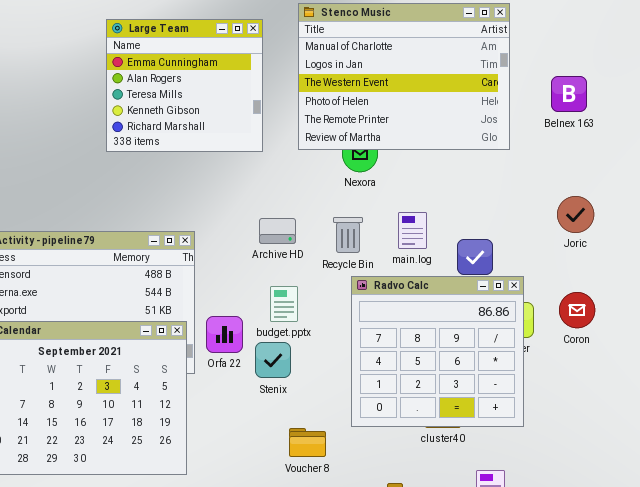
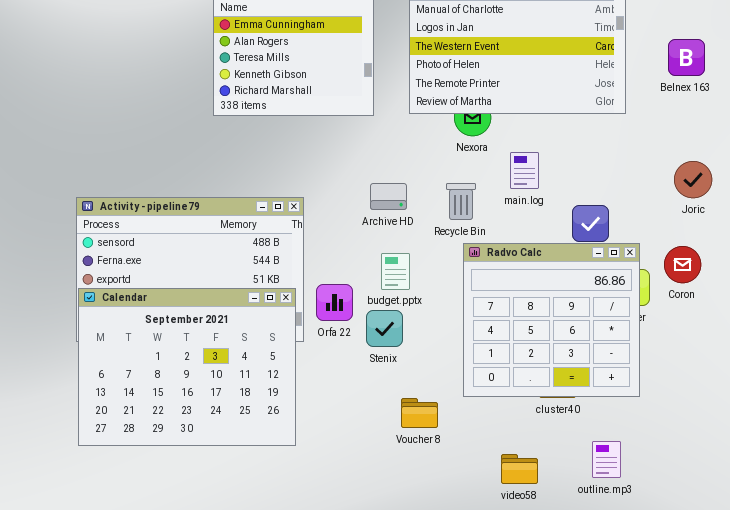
main.log: [398,212,427,249] -> [510,152,539,189], moved
Coron: [559,292,595,328] -> [664,246,701,283], moved

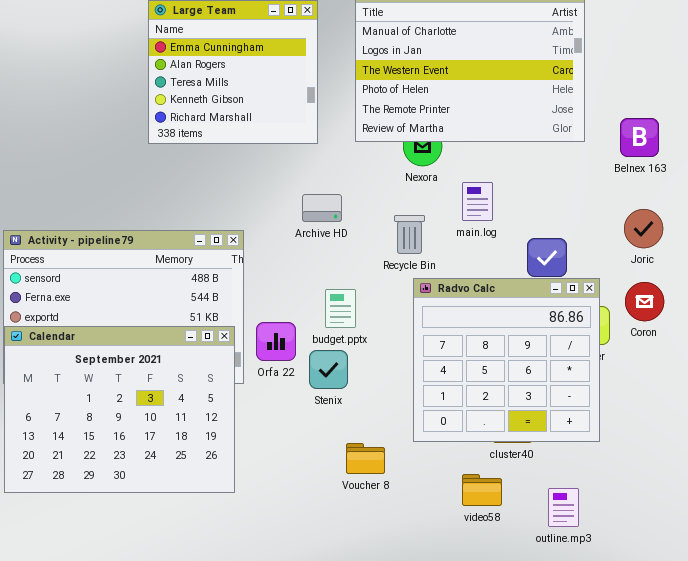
Belnex 163: [668,39,705,76] -> [620,118,659,157], moved
Joric: [674,161,712,198] -> [624,209,663,248], moved
Archive HD: [370,183,407,210] -> [302,194,342,222], moved
video58: [501,454,538,484] -> [462,474,502,506], moved

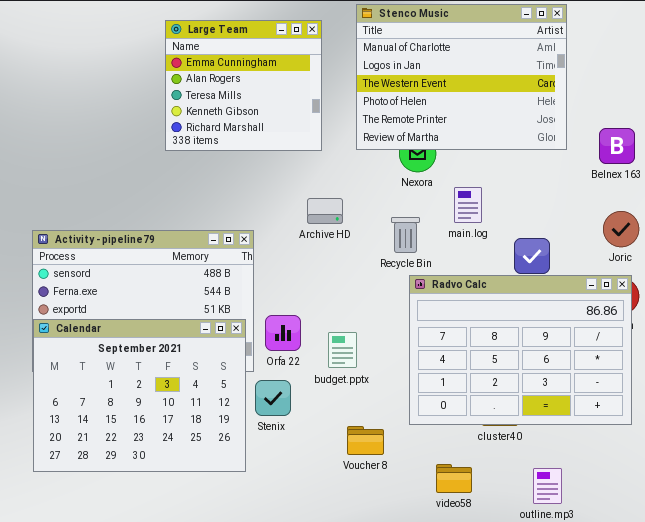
Radvo Calc: [413,278,600,442] -> [409,275,632,425], resized
budget.pptx: [325,289,356,328] -> [328,332,357,368], moved
Stenix: [309,350,348,389] -> [255,380,291,416], moved
video58: [462,474,502,506] -> [436,464,472,493], moved

